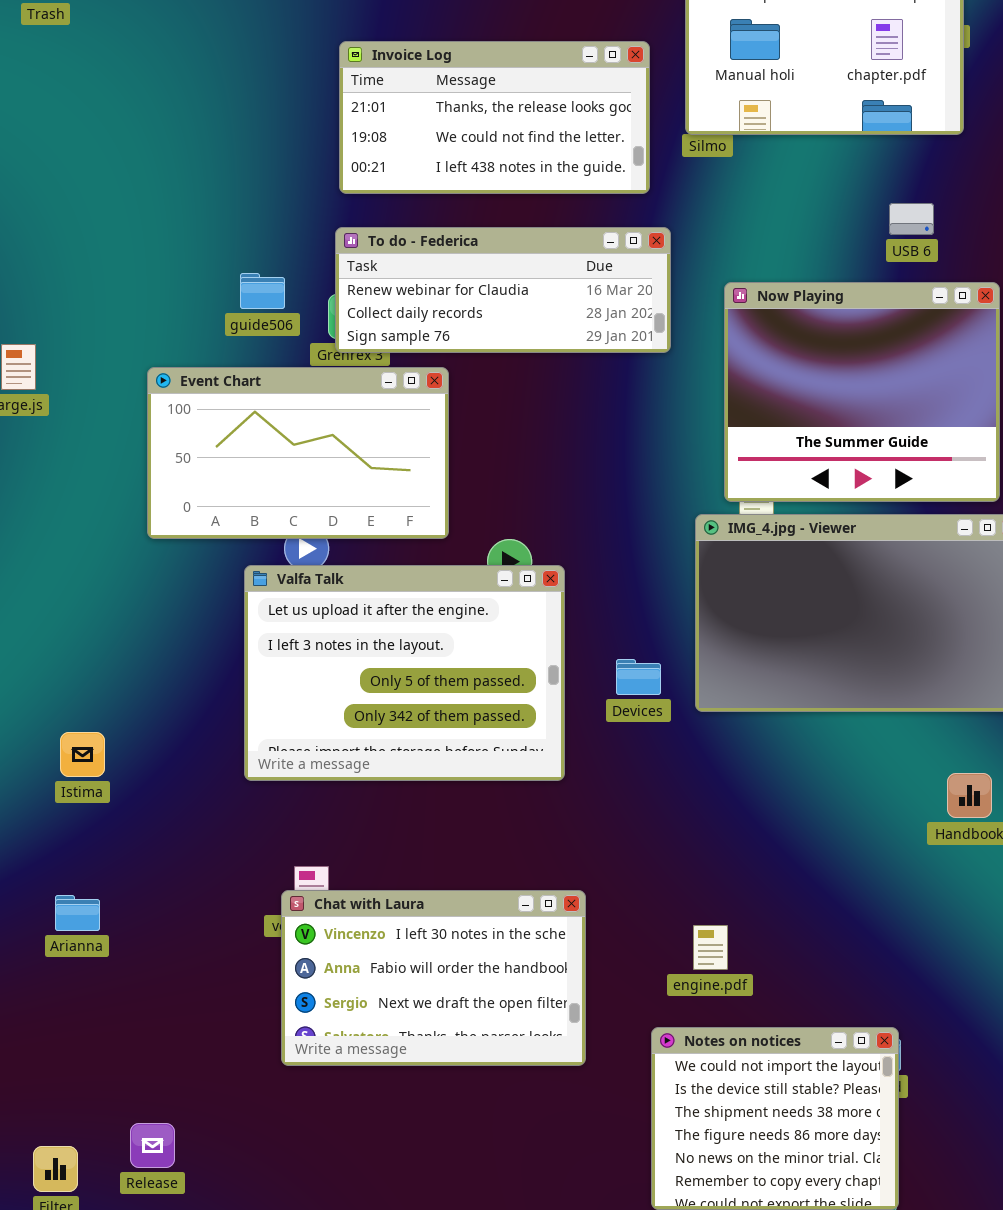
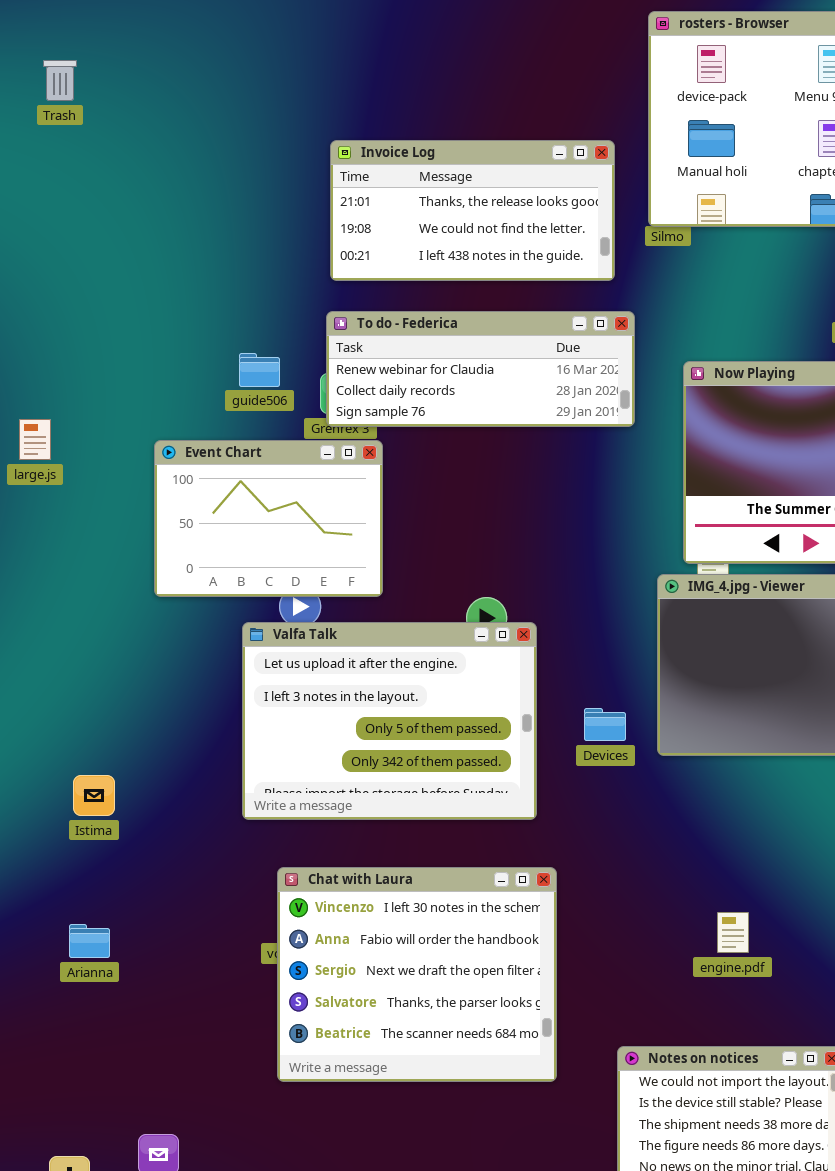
Event Chart: [147,367,449,539] -> [154,440,383,597], resized
Chat with Laura: [281,890,586,1066] -> [277,867,557,1082], resized
engine.pdf: [693,925,728,970] -> [717,912,749,953], moved

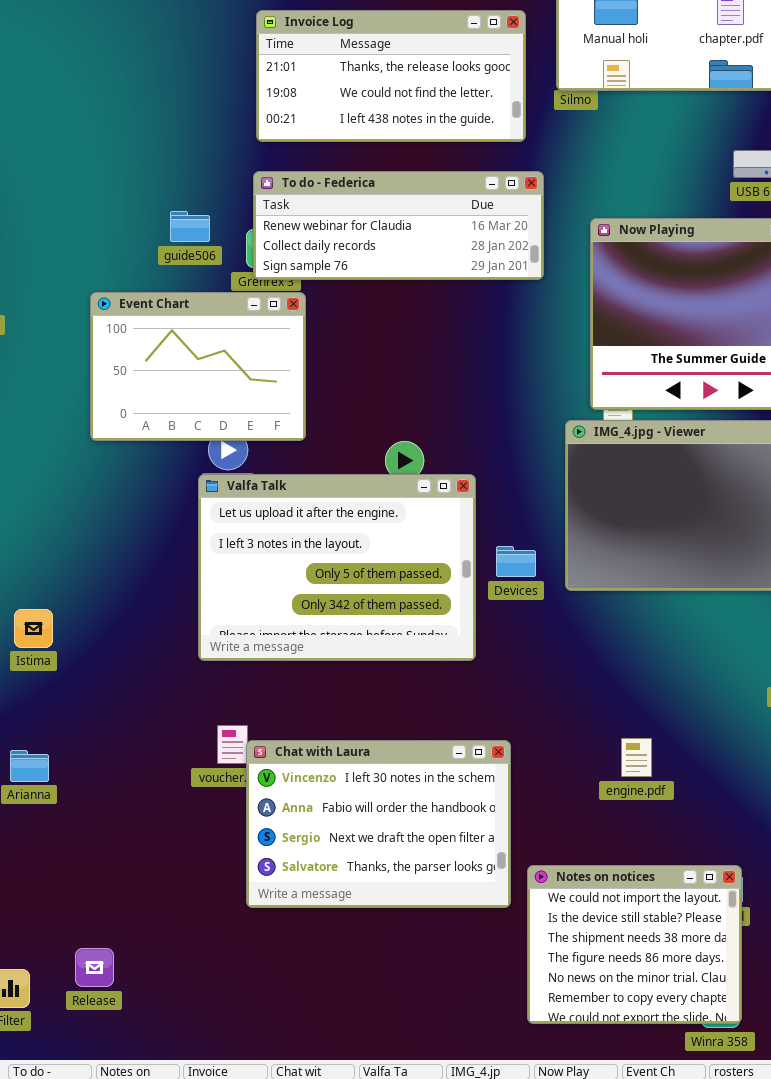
Valfa Talk: [242,622,537,820] -> [198,474,476,661], moved
Chat with Laura: [277,867,557,1082] -> [246,740,511,908], moved, resized

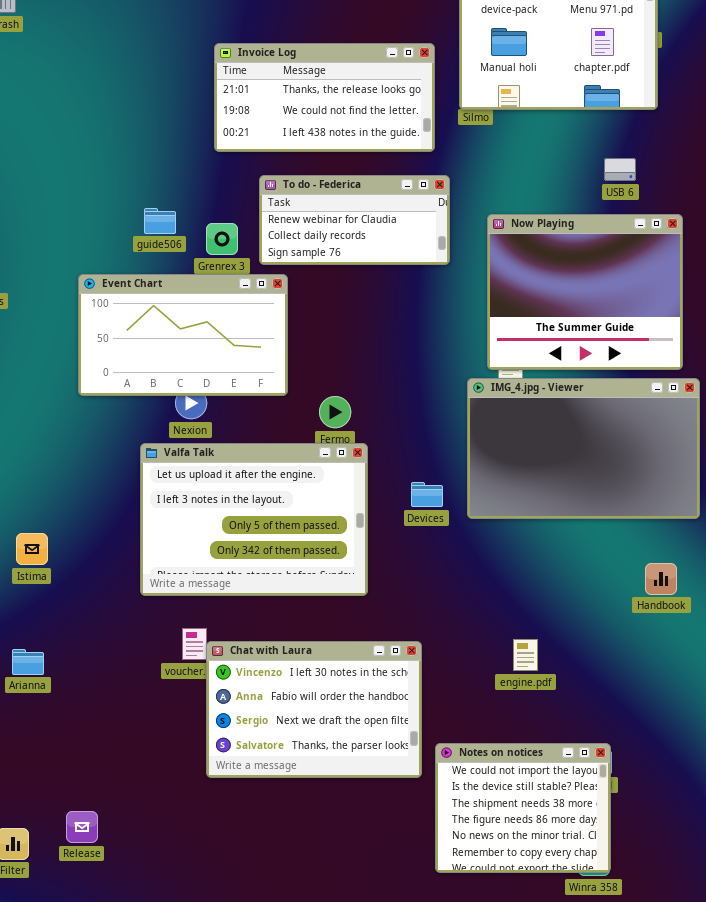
To do - Federica: [253,171,544,280] -> [259,175,450,265], resized
Event Chart: [90,292,306,441] -> [78,274,288,396], resized
Valfa Talk: [198,474,476,661] -> [140,443,368,596], moved

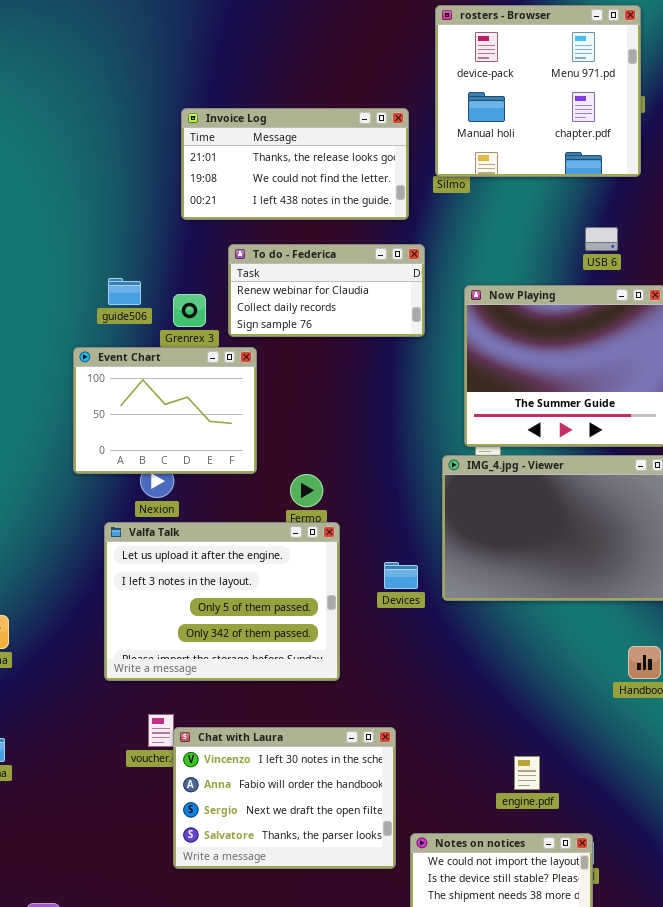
Event Chart: [78,274,288,396] -> [73,347,257,474], resized
engine.pdf: [513,639,538,671] -> [514,756,540,790], moved

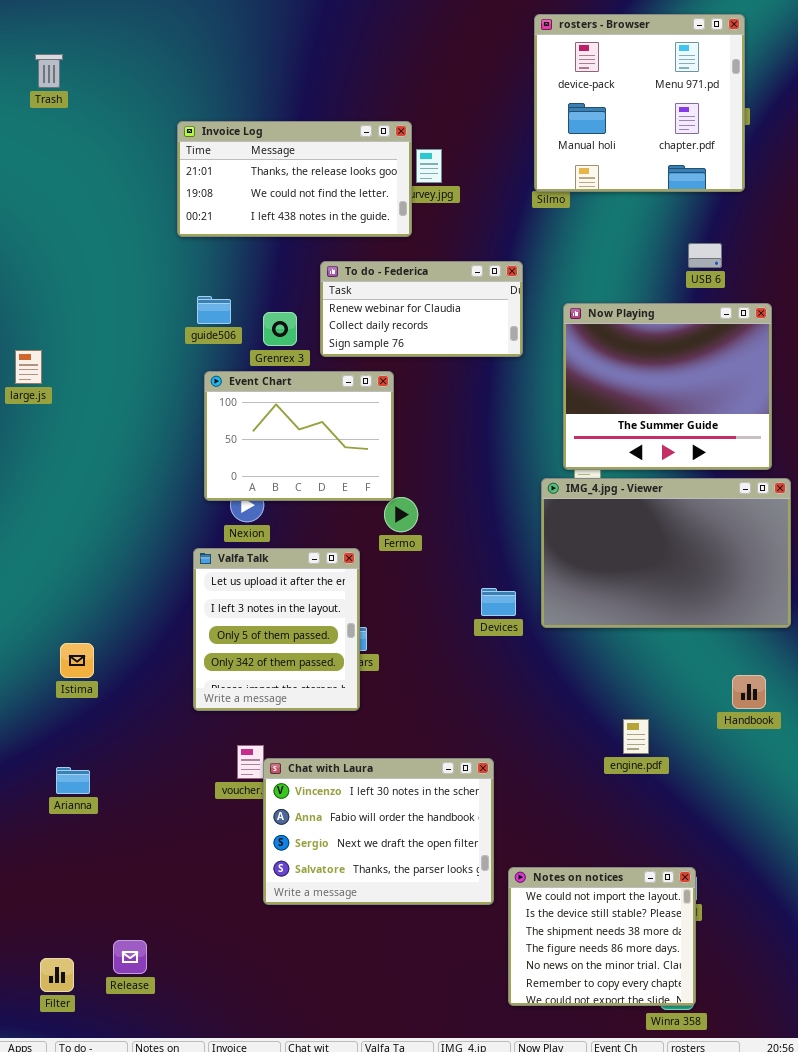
Invoice Log: [181,108,409,220] -> [177,121,412,237], moved
Event Chart: [73,347,257,474] -> [204,371,394,501], moved
Valfa Talk: [104,522,340,681] -> [193,548,360,711], resized
engine.pdf: [514,756,540,790] -> [623,719,649,754], moved

